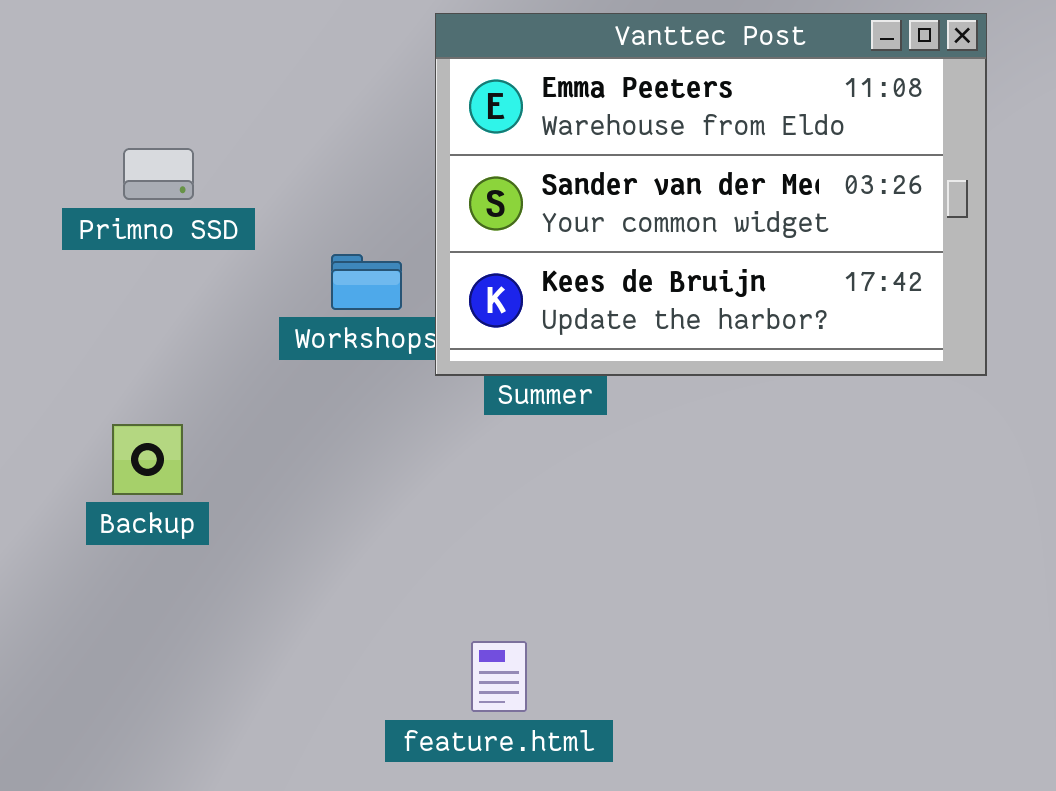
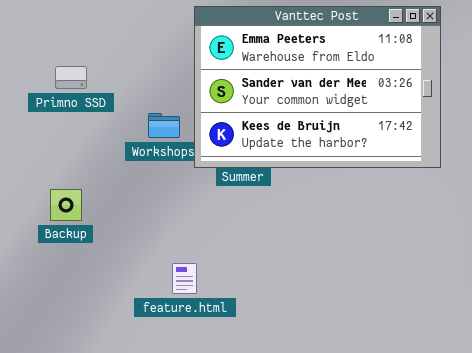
feature.html: [471,641,527,712] -> [172,263,197,294], moved

